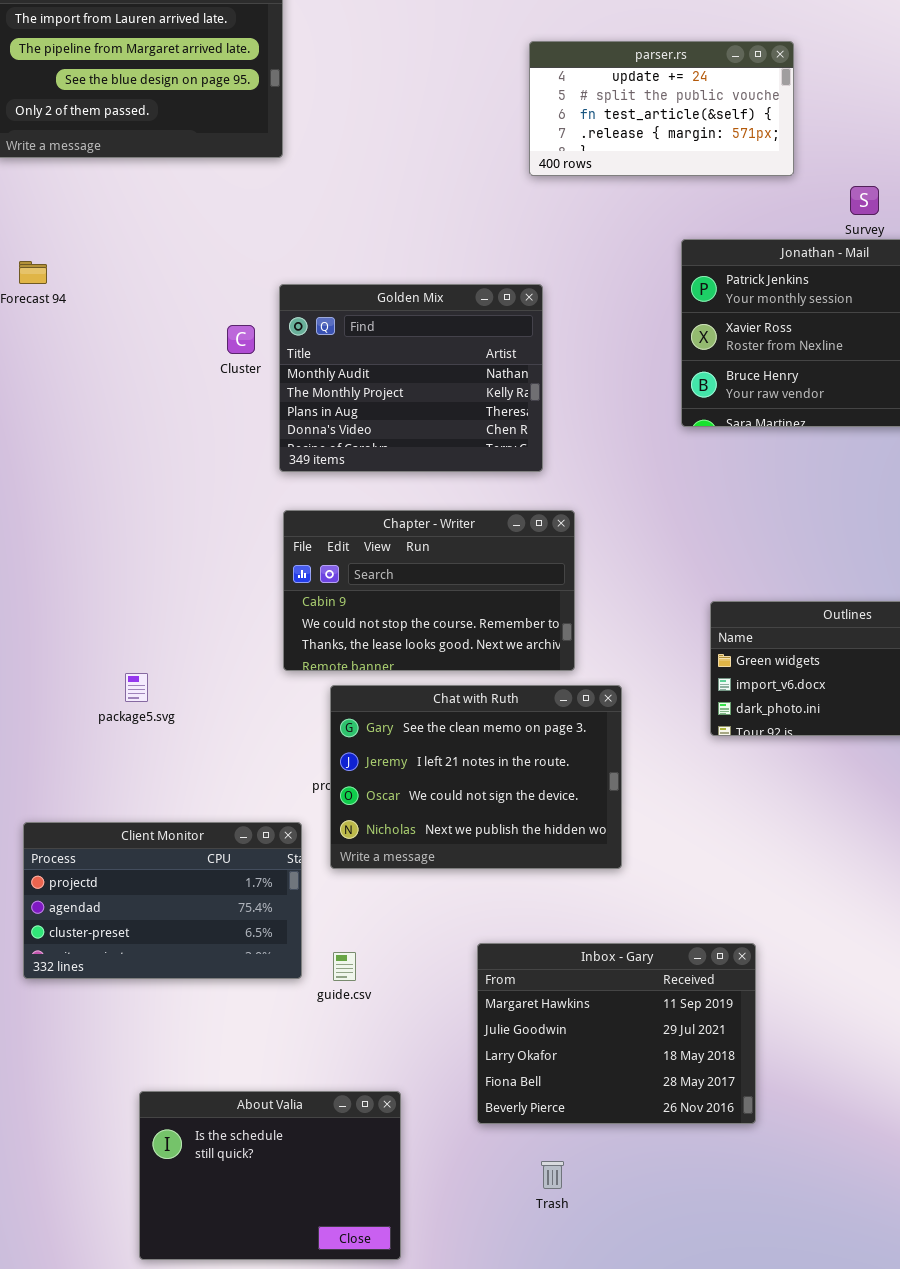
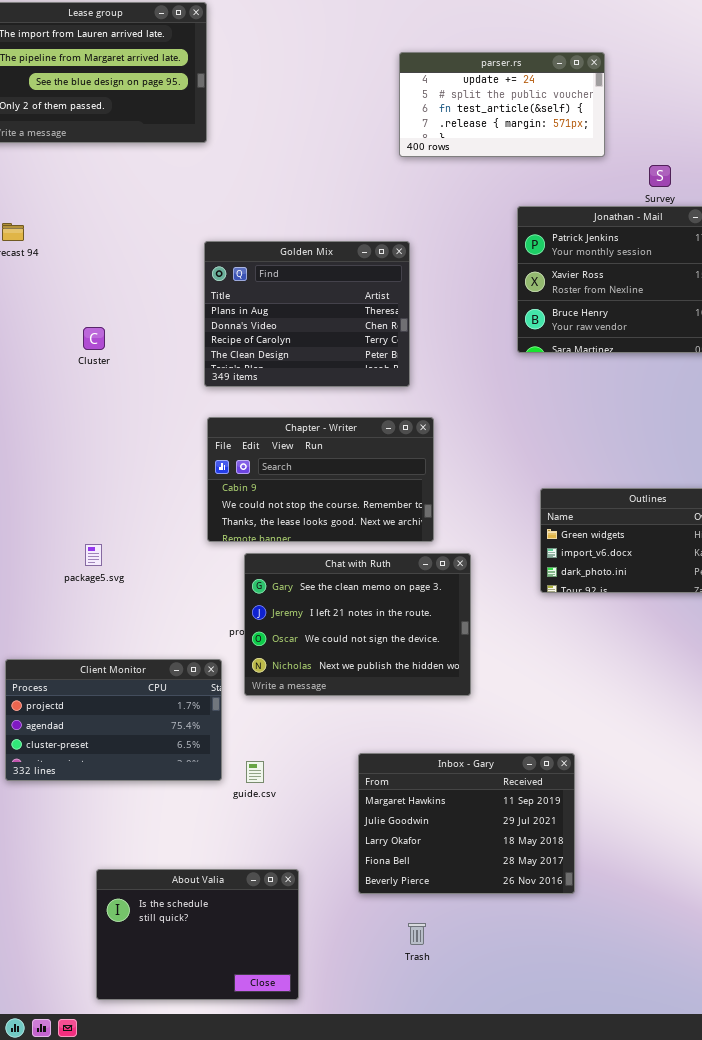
Golden Mix: [279,284,543,472] -> [204,241,410,387], scrolled down 2 rows
Cluster: [227,325,255,354] -> [83,327,105,350], moved

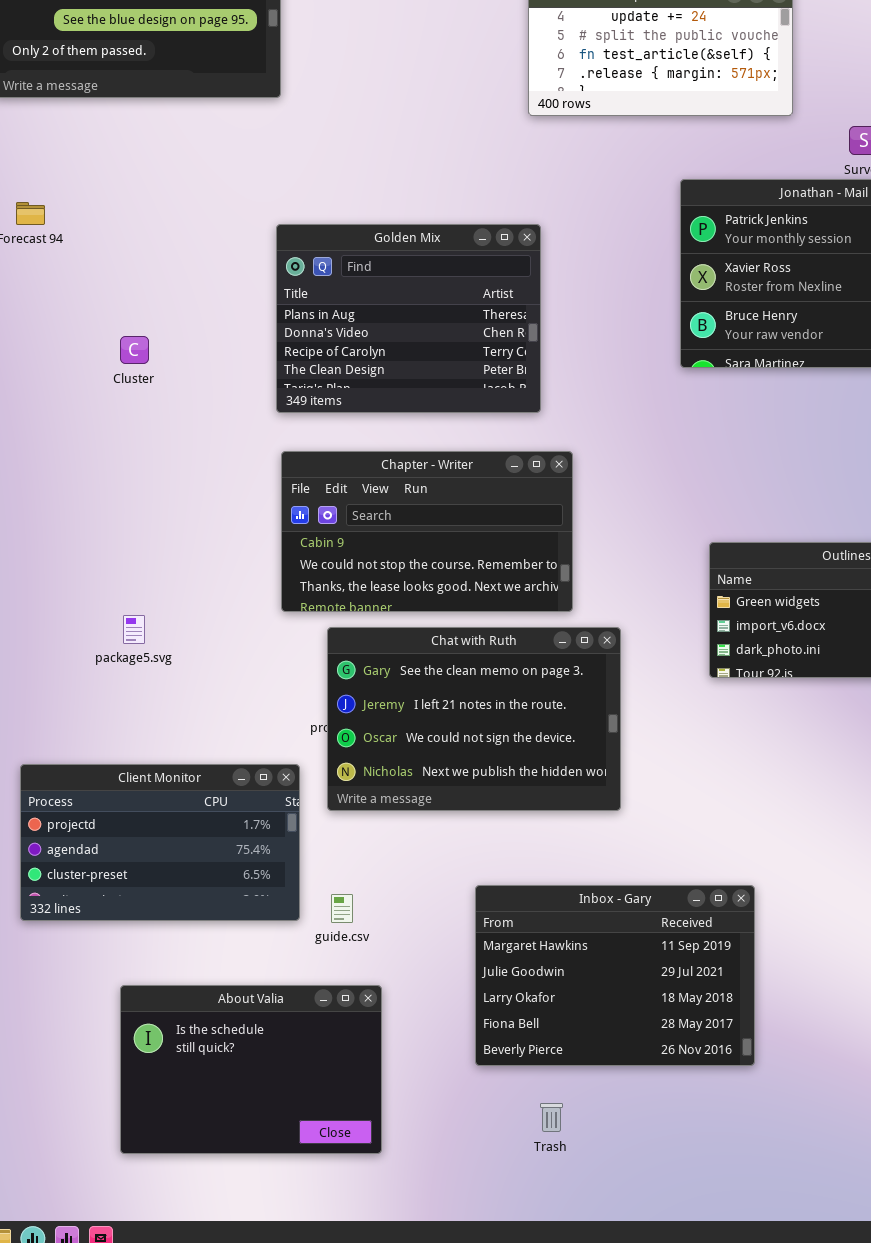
About Valia: [96,869,299,1000] -> [120,985,382,1154], moved

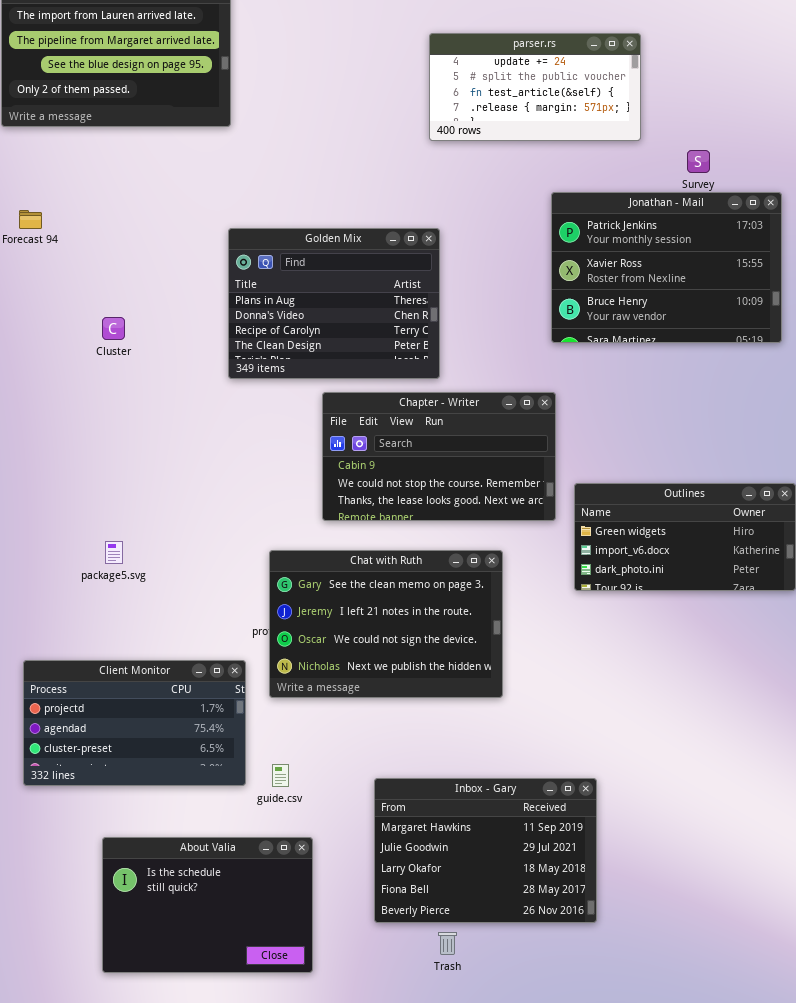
Chapter - Writer: [281,451,573,612] -> [322,392,556,521], moved
Inbox - Gary: [475,885,755,1066] -> [374,778,597,923], moved

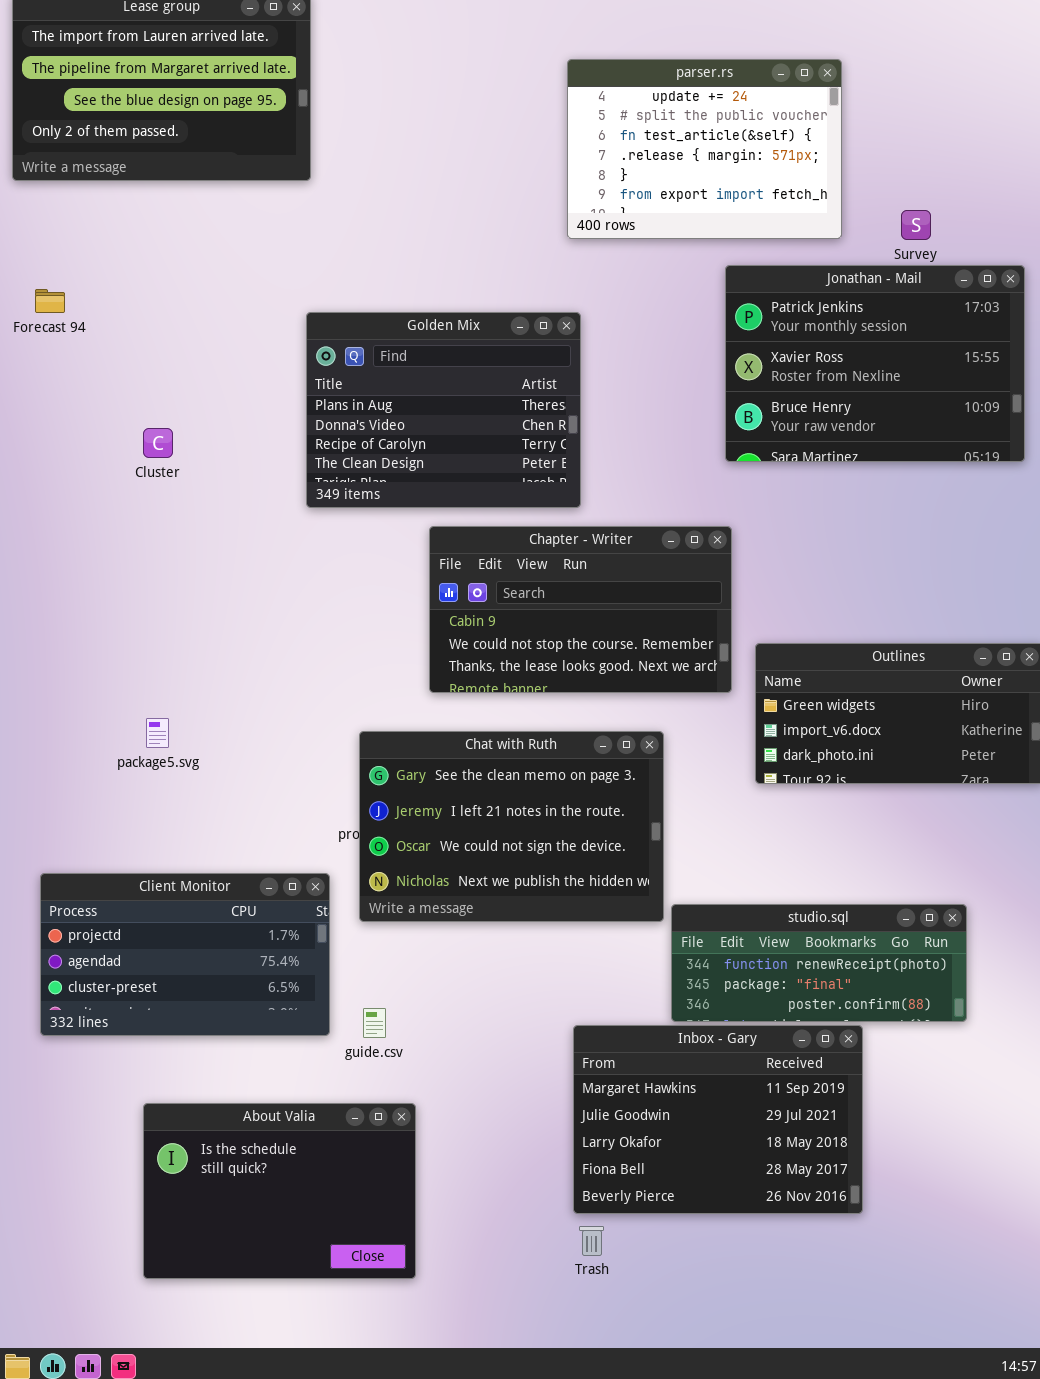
parser.rs: [429,33,641,141] -> [567,59,842,239], resized
studio.sql: none -> [671,904,967,1022], opened
Inbox - Gary: [374,778,597,923] -> [573,1025,863,1214], moved

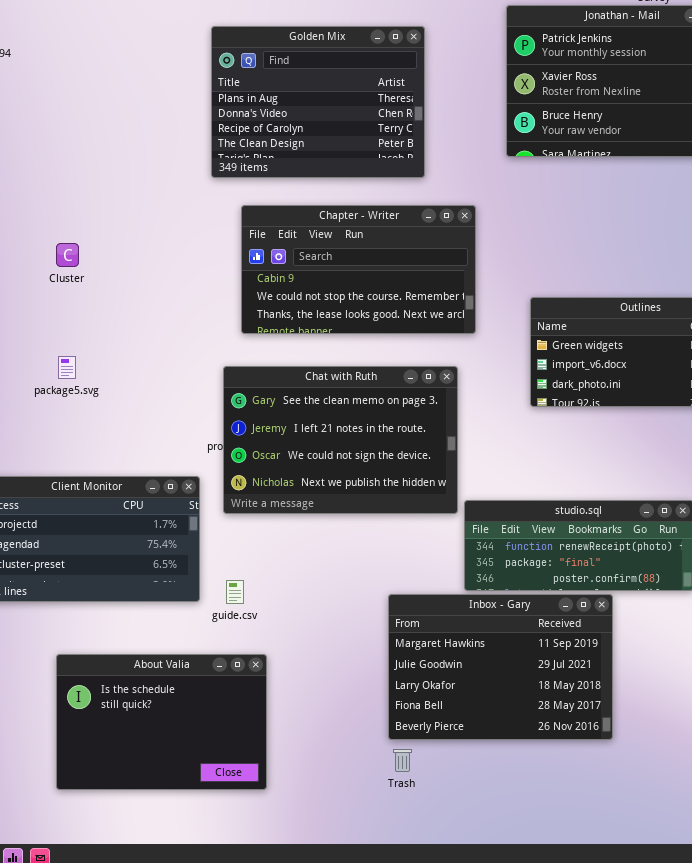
Golden Mix: [306,312,581,508] -> [211,26,425,178], moved
Cluster: [143,428,173,458] -> [56,243,79,267], moved
Chapter - Writer: [429,526,732,693] -> [241,205,476,334], moved

